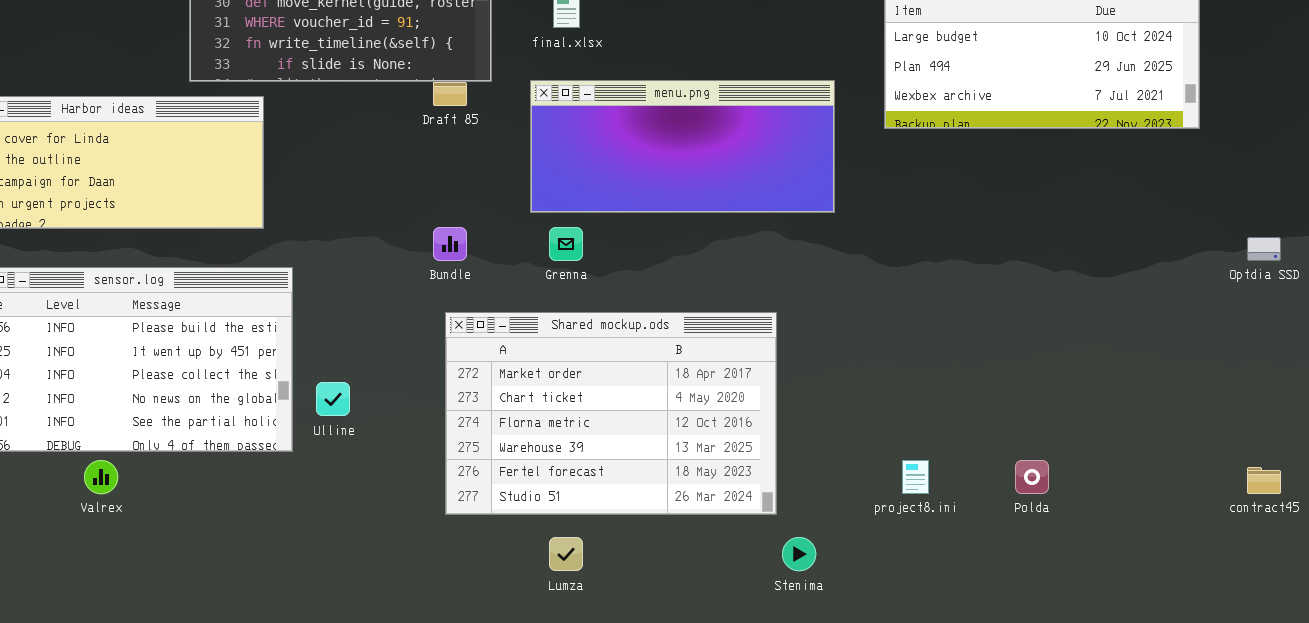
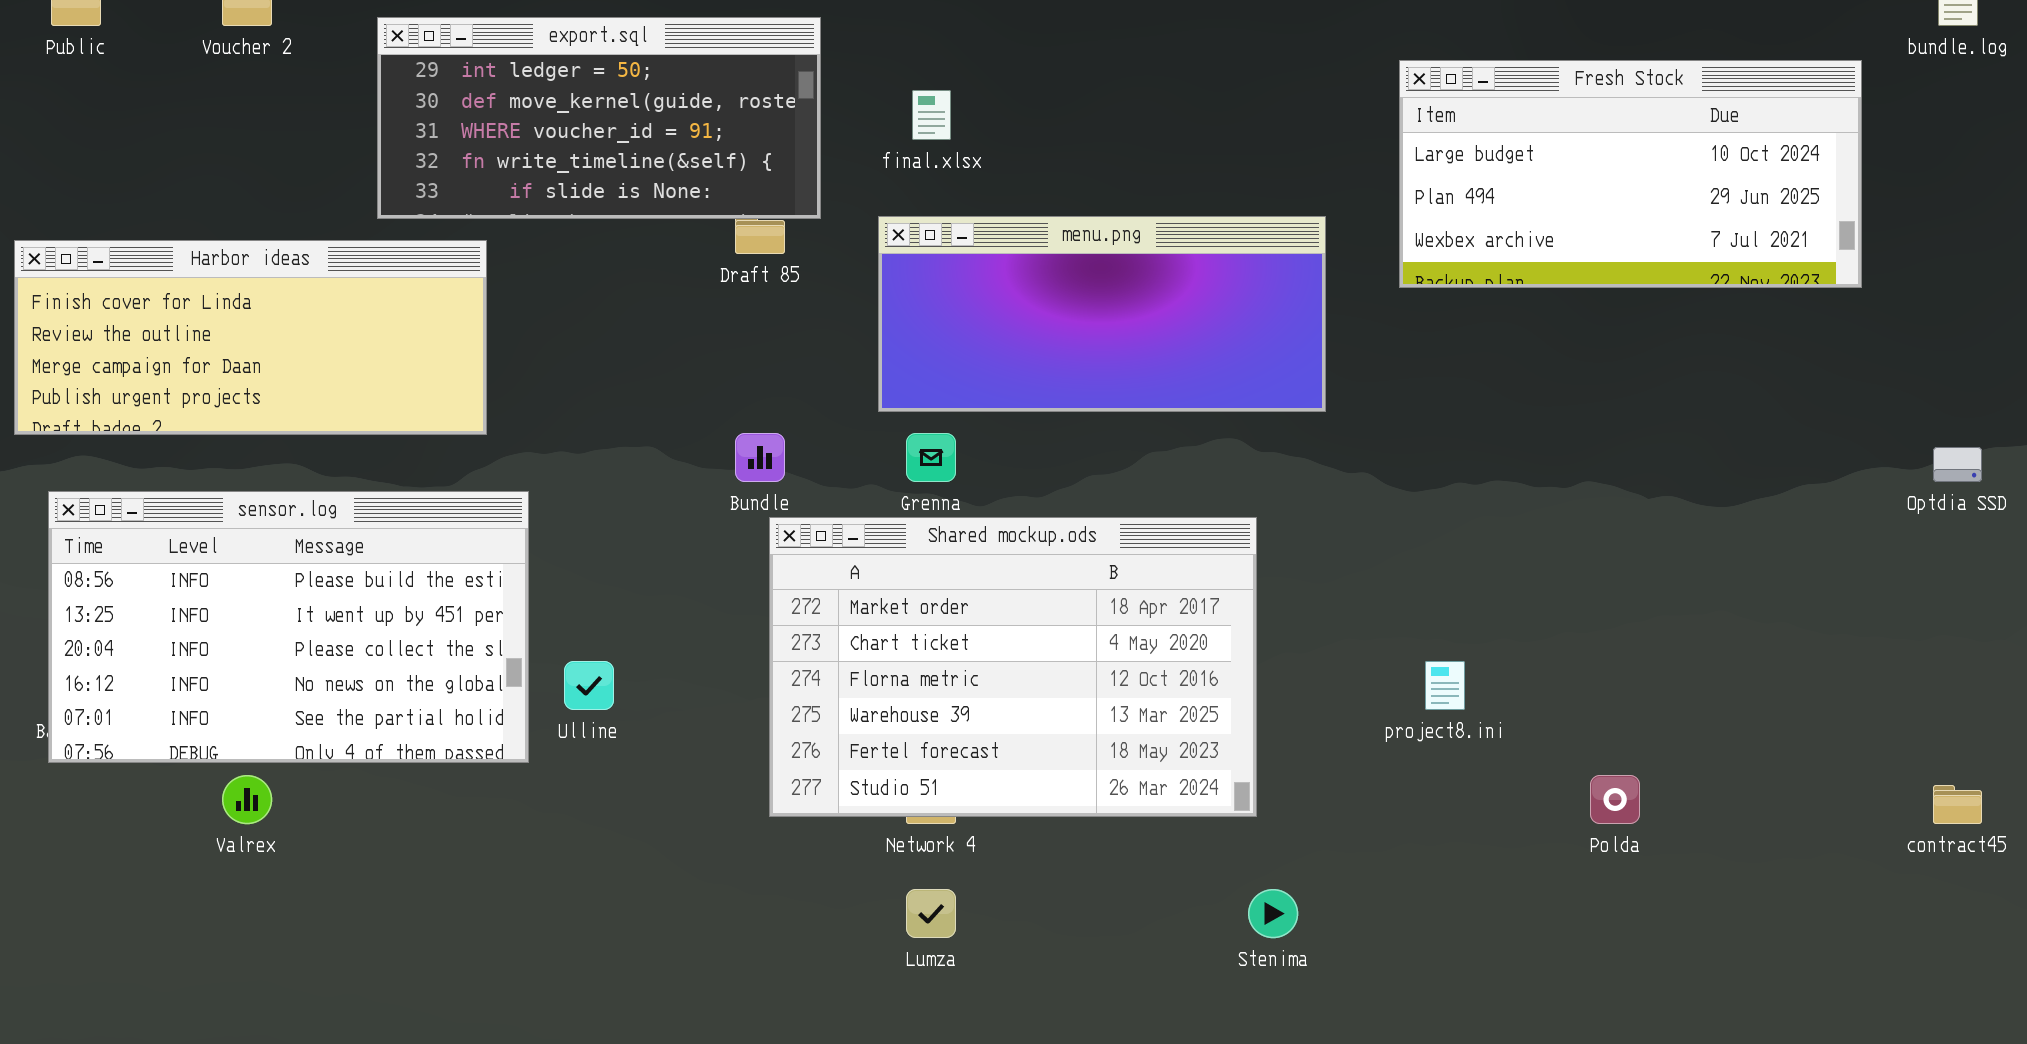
Shared mockup.ods: [445,312,777,515] -> [769,517,1257,817], moved
project8.ini: [902,460,929,494] -> [1425,661,1465,710], moved

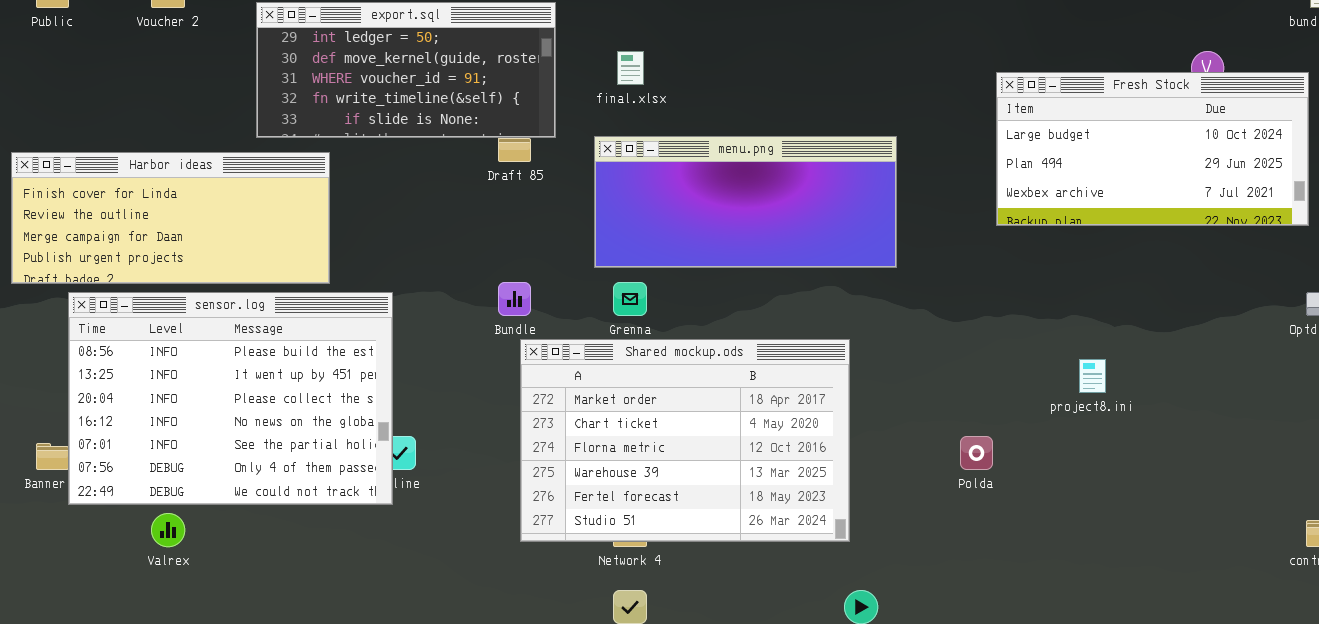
Fresh Stock: [1399,60,1862,288] -> [996,72,1309,226], moved
sensor.log: [48,491,529,763] -> [68,292,393,505], moved, resized
project8.ini: [1425,661,1465,710] -> [1079,359,1106,393], moved
Polda: [1590,775,1640,824] -> [960,436,993,470], moved

